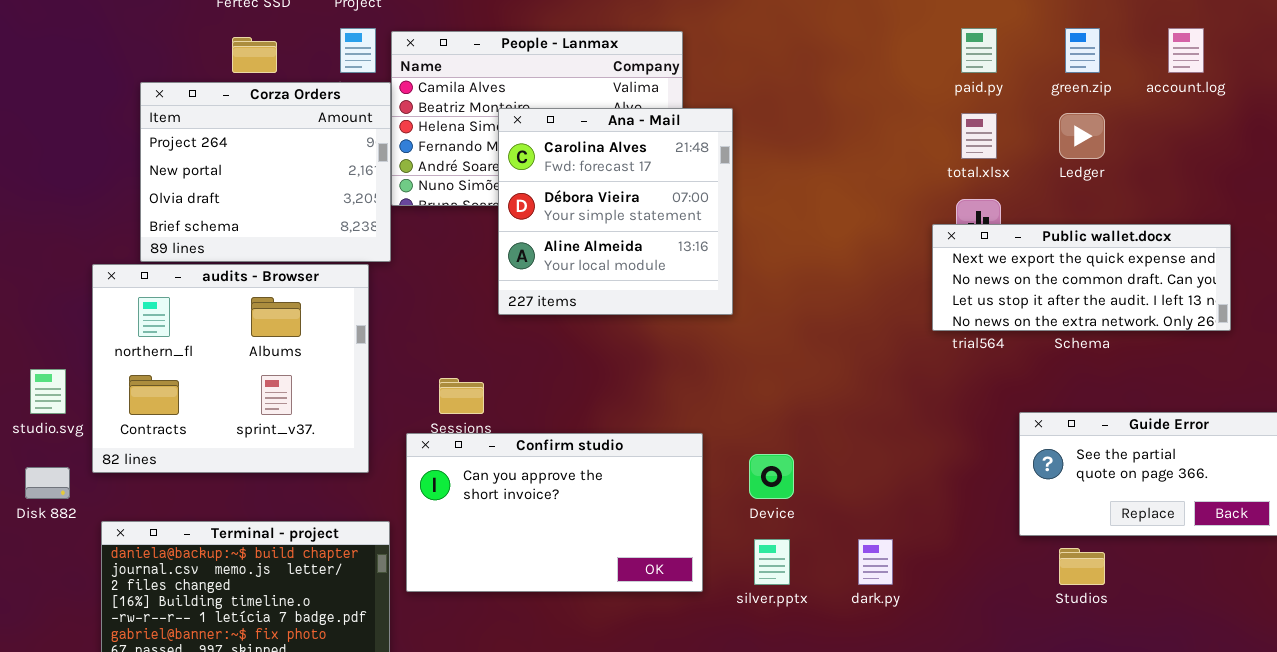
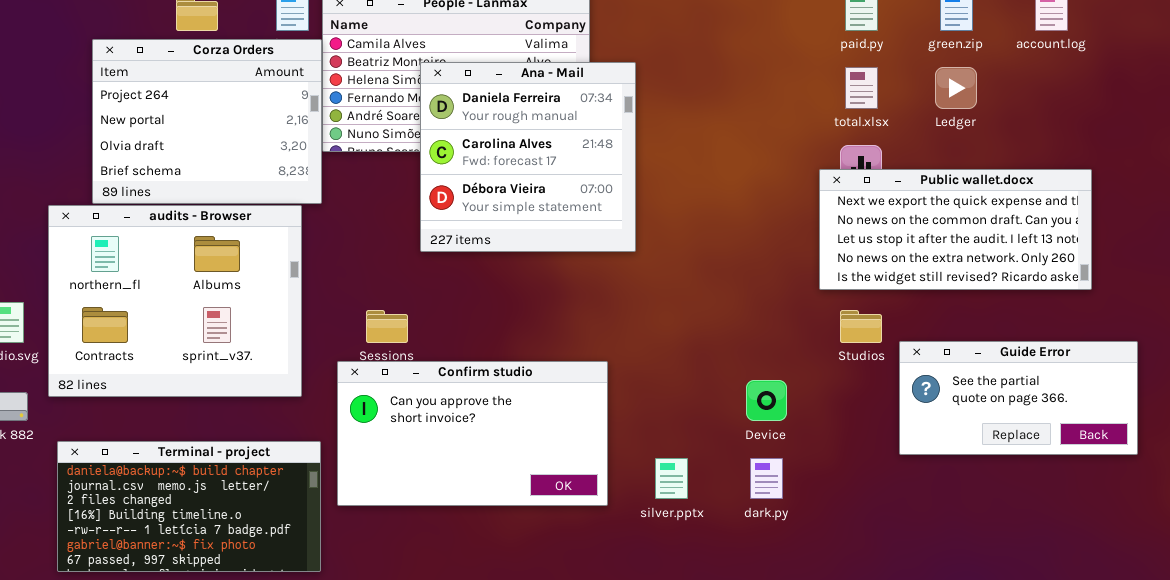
Ana - Mail: [498,108,733,315] -> [420,62,636,252], scrolled up 1 row
Public wallet.docx: [932,224,1231,331] -> [819,169,1092,290], resized
Device: [749,454,794,499] -> [746,380,787,421], moved
Studios: [1059,548,1105,585] -> [840,310,882,343], moved

